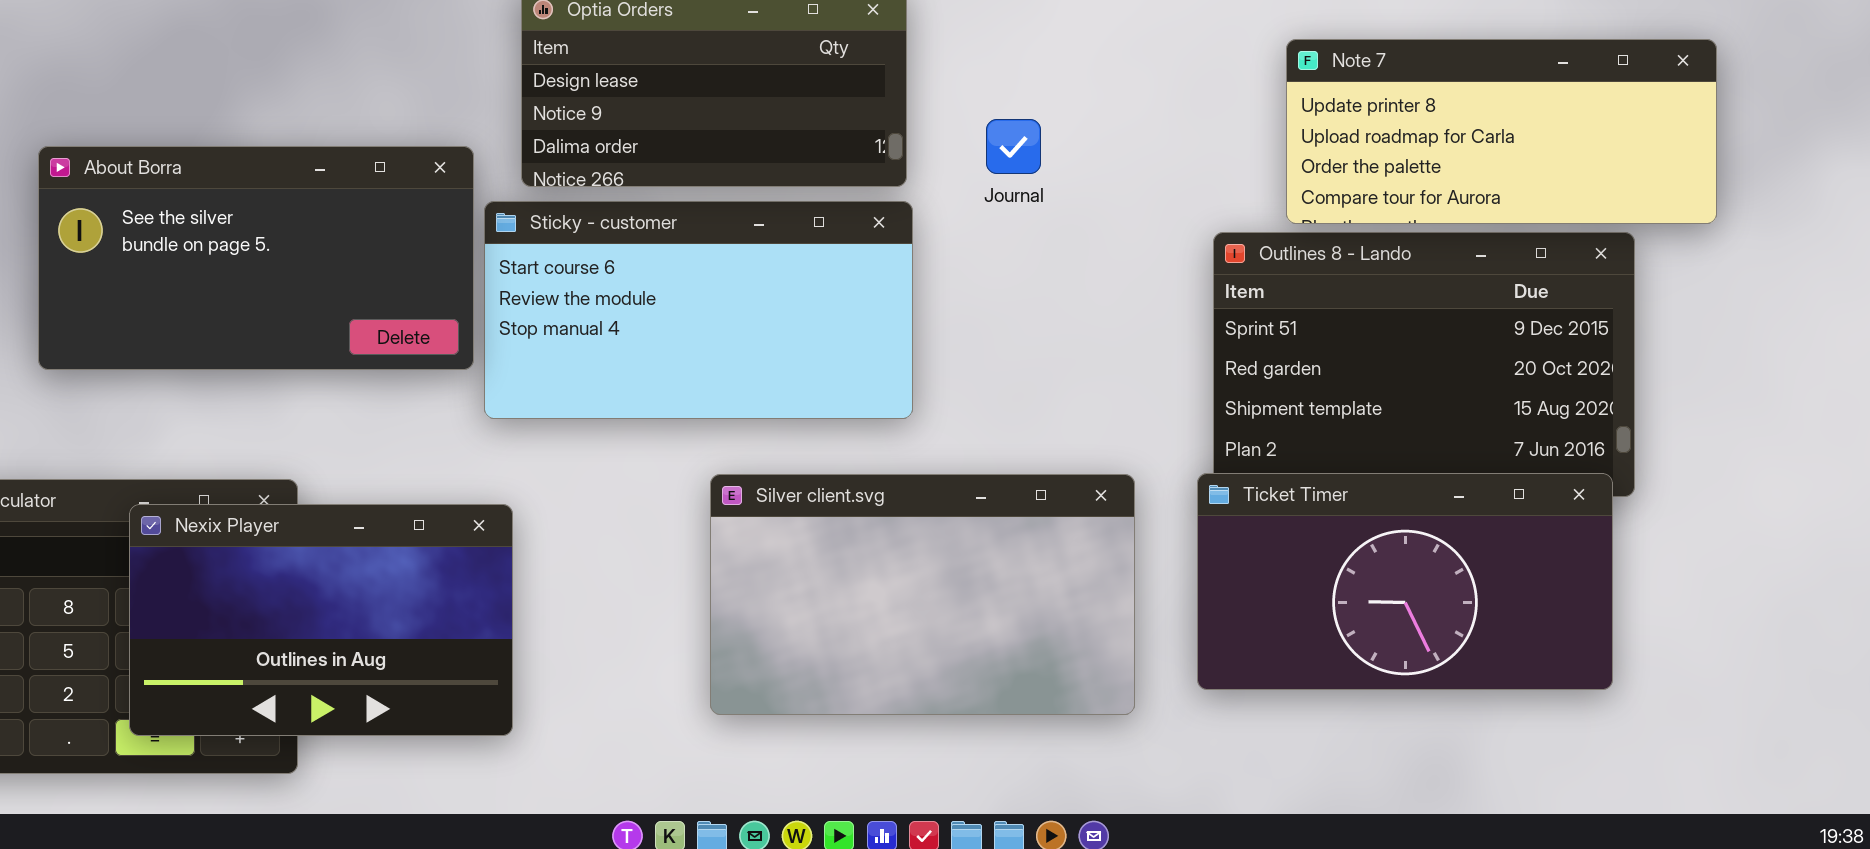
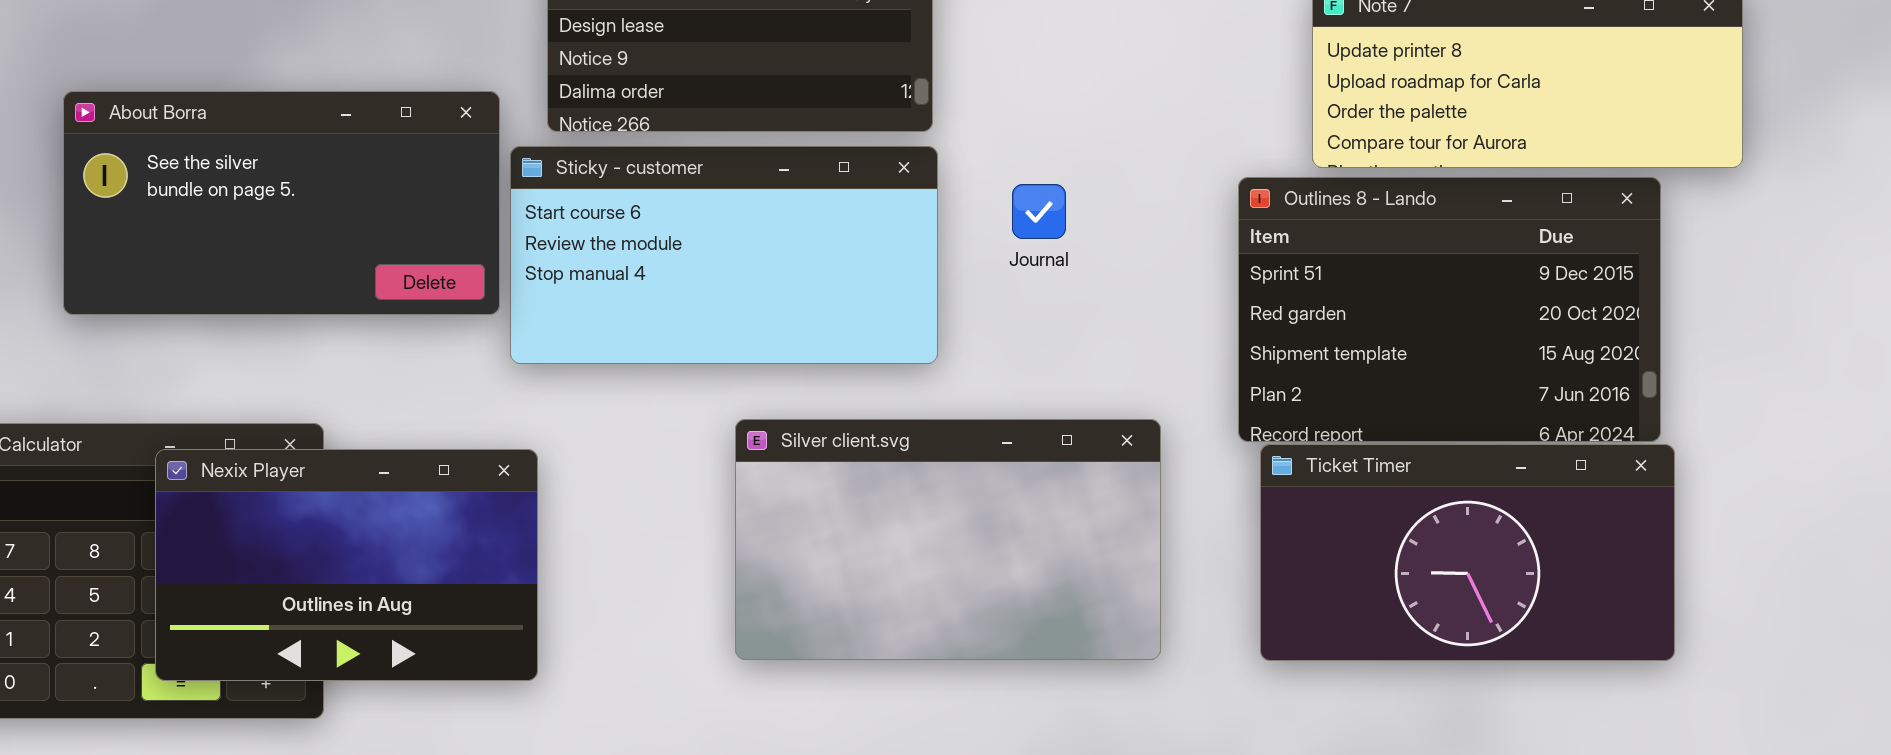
Journal: [986,119,1041,174] -> [1012,184,1066,239], moved
Ticket Timer: [1197,473,1613,690] -> [1260,444,1675,661], moved

